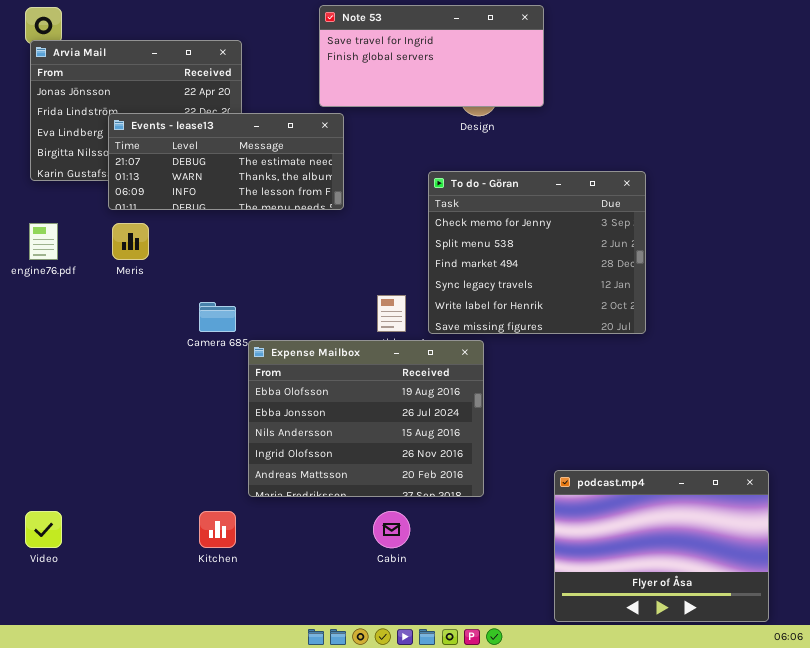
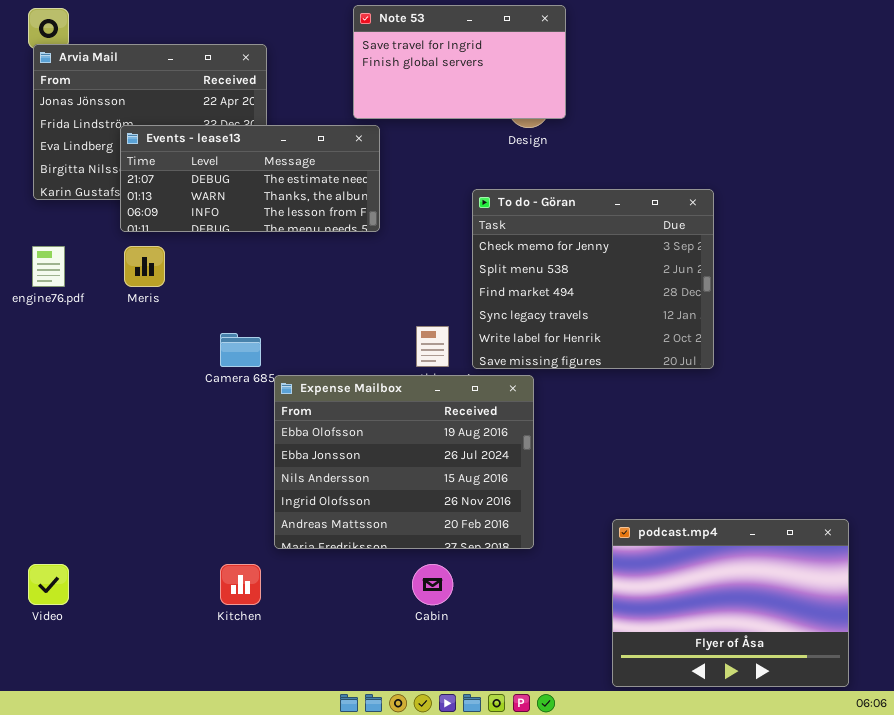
Note 53: [319,5,544,107] -> [353,5,566,119], resized

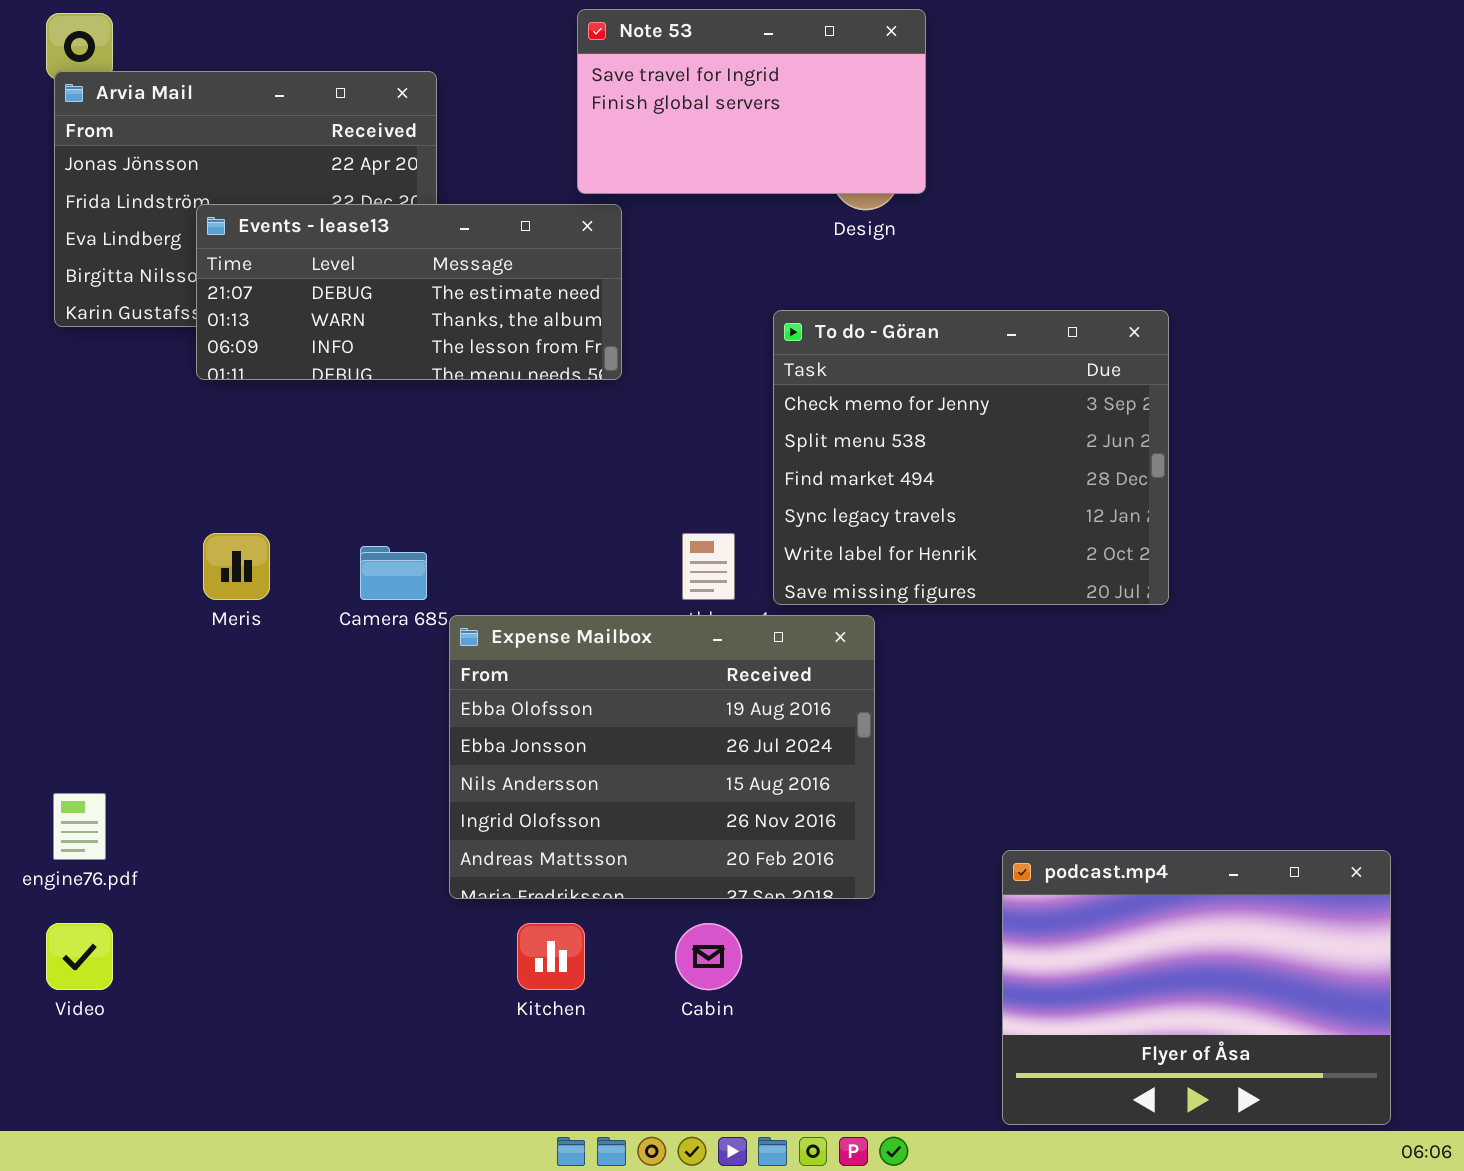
engine76.pdf: [32,246,65,287] -> [53,793,106,860], moved
Meris: [124,246,165,287] -> [203,533,270,600], moved
Kitchen: [220,564,261,605] -> [517,923,585,990], moved

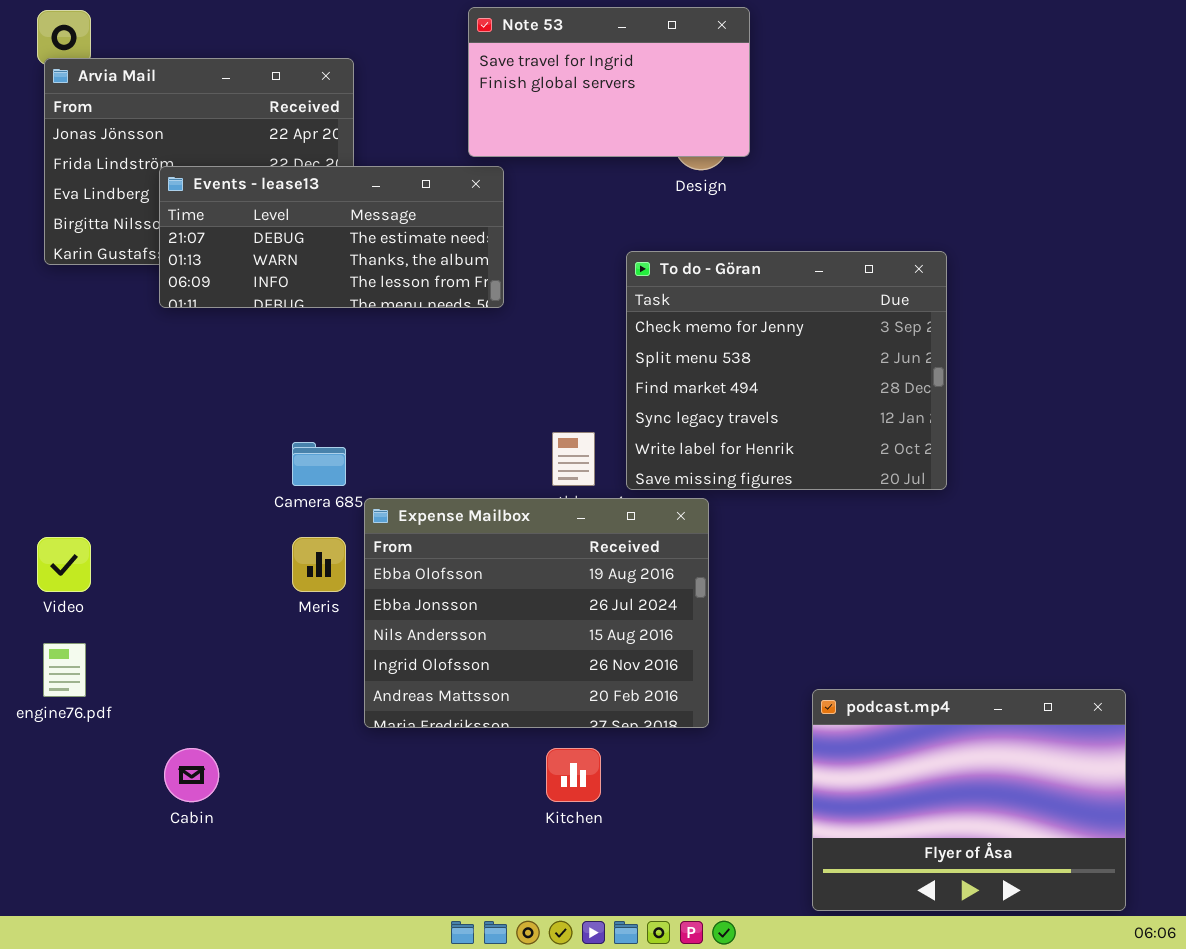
Meris: [203,533,270,600] -> [292,537,346,592], moved
Video: [46,923,113,990] -> [37,537,91,592], moved
Kitchen: [517,923,585,990] -> [546,748,601,802], moved
Cabin: [675,923,742,990] -> [164,748,219,802], moved

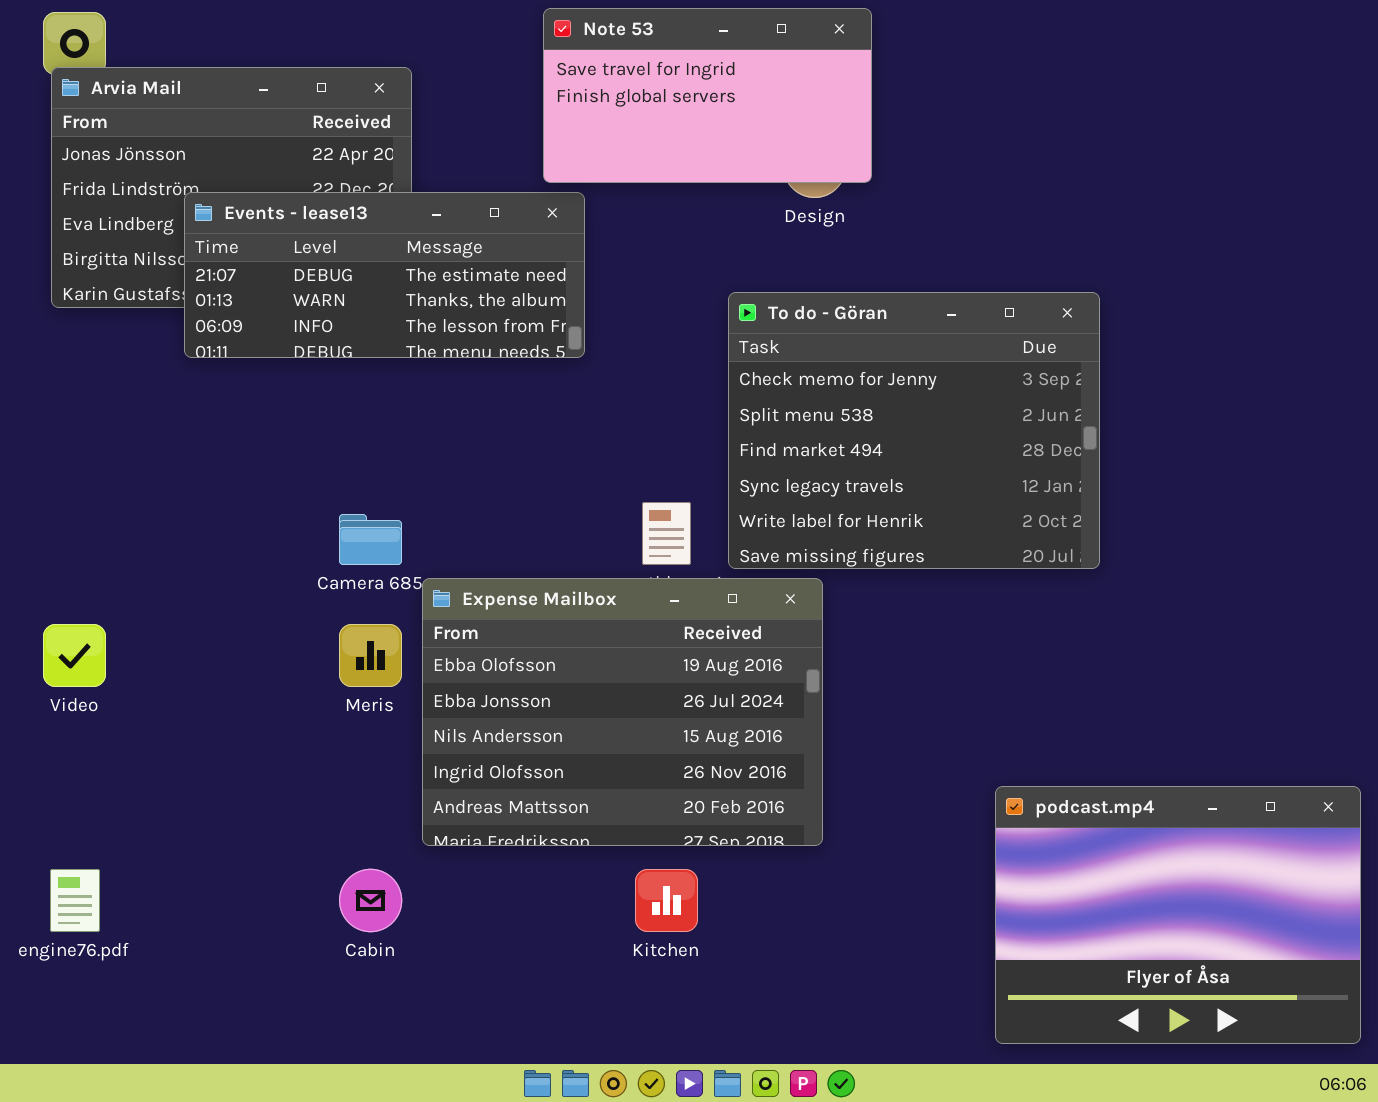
engine76.pdf: [43,643,86,697] -> [50,869,100,932], moved
podcast.mp4: [812,689,1126,911] -> [995,786,1361,1044], moved
Cabin: [164,748,219,802] -> [339,869,402,932], moved

